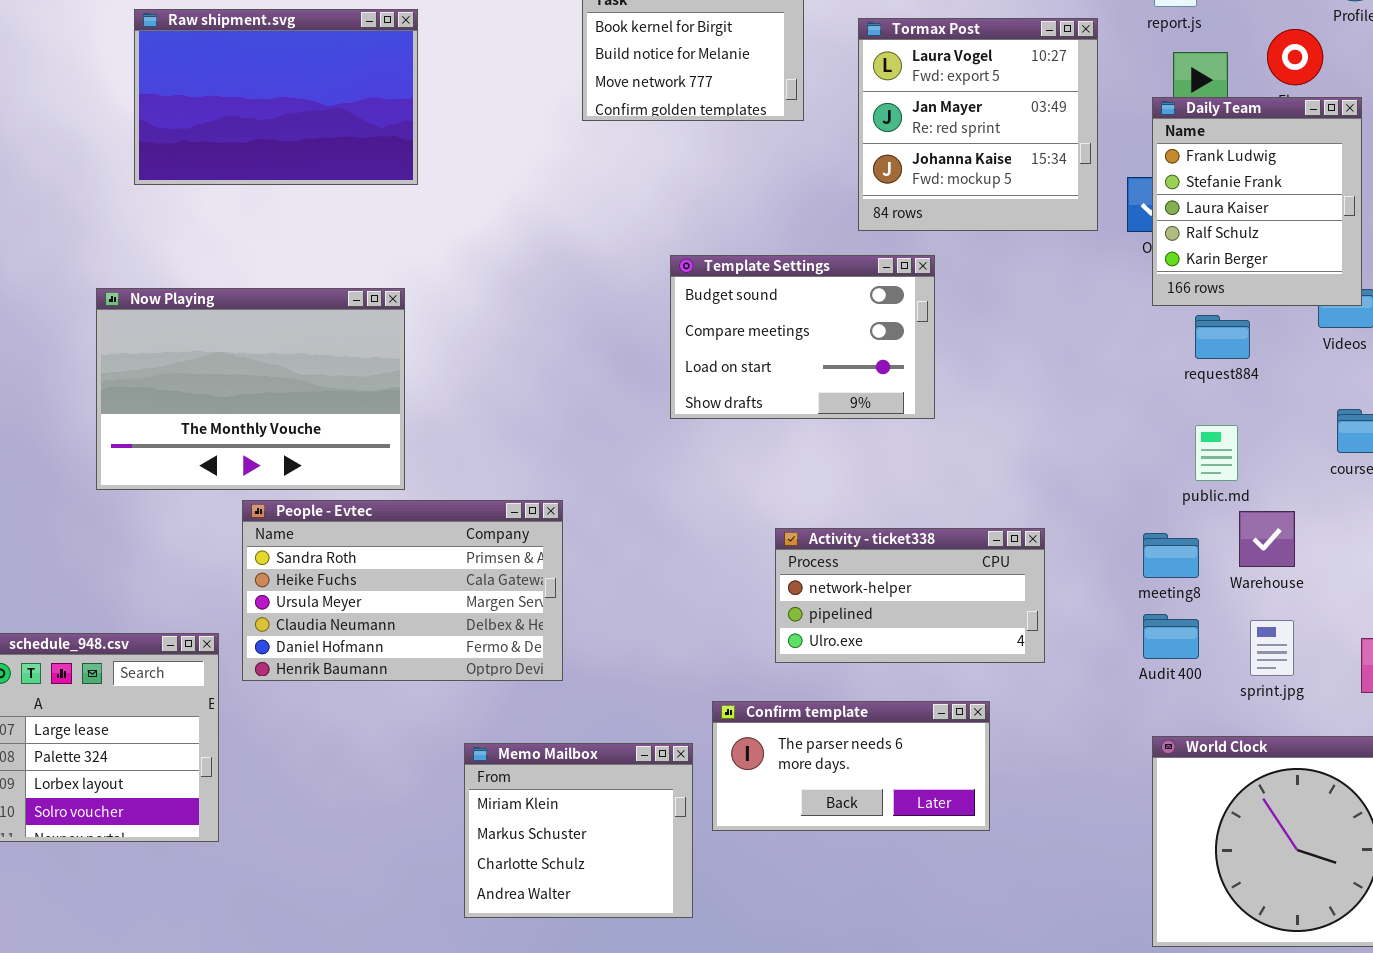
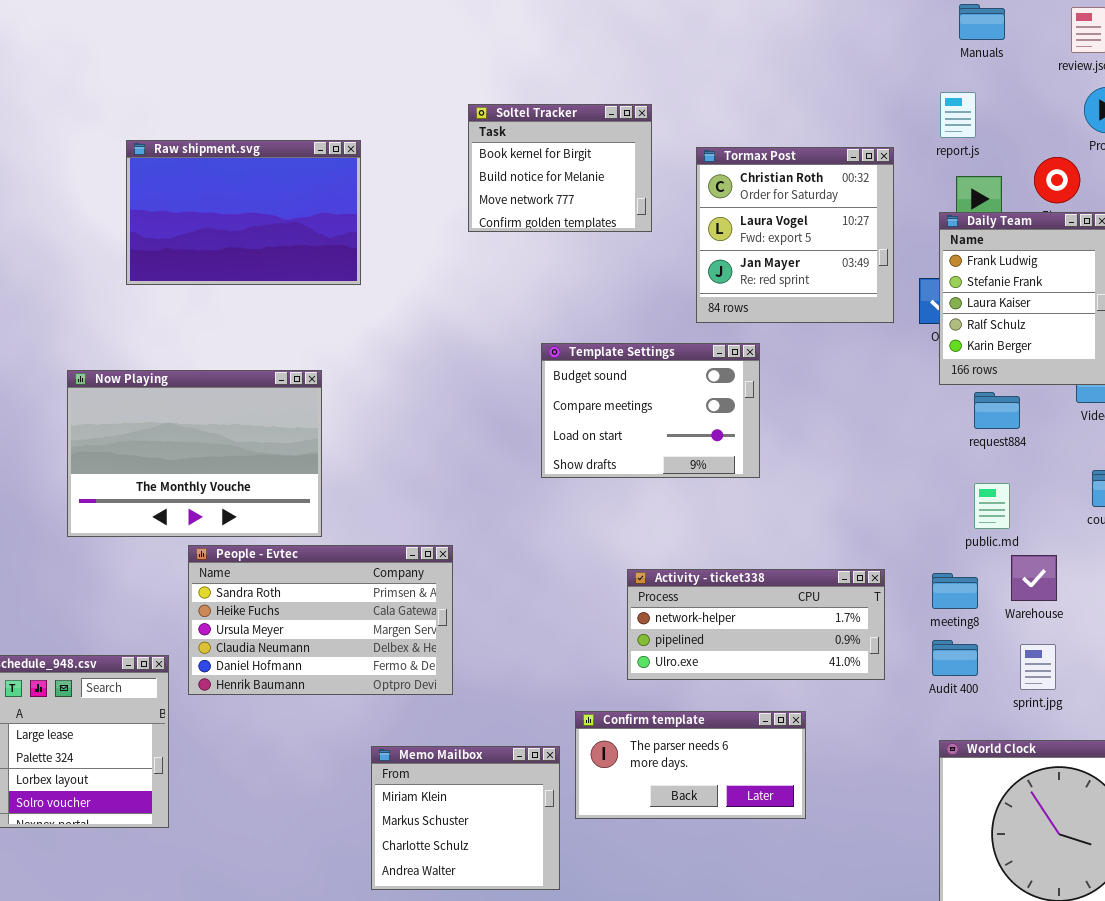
Raw shipment.svg: [134,9,418,185] -> [126,140,361,285], moved
Tormax Post: [858,18,1098,231] -> [696,147,894,323], scrolled up 1 row
Activity - ticket338: [775,528,1045,663] -> [627,569,885,680], resized

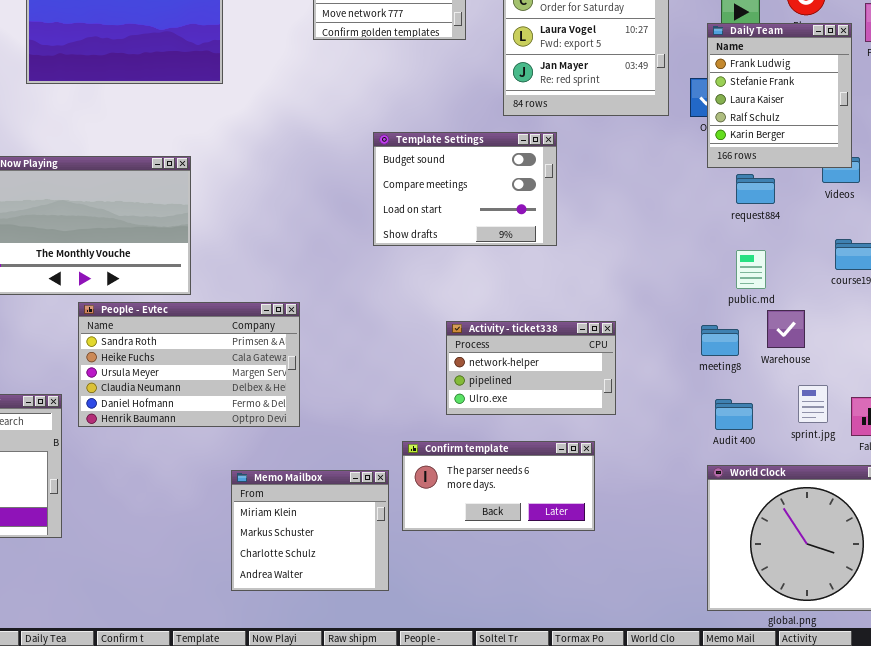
Activity - ticket338: [627,569,885,680] -> [446,321,616,415], resized
Audit 400: [932,640,978,676] -> [715,399,753,430], moved
sprint.jpg: [1020,644,1056,690] -> [798,385,828,423], moved

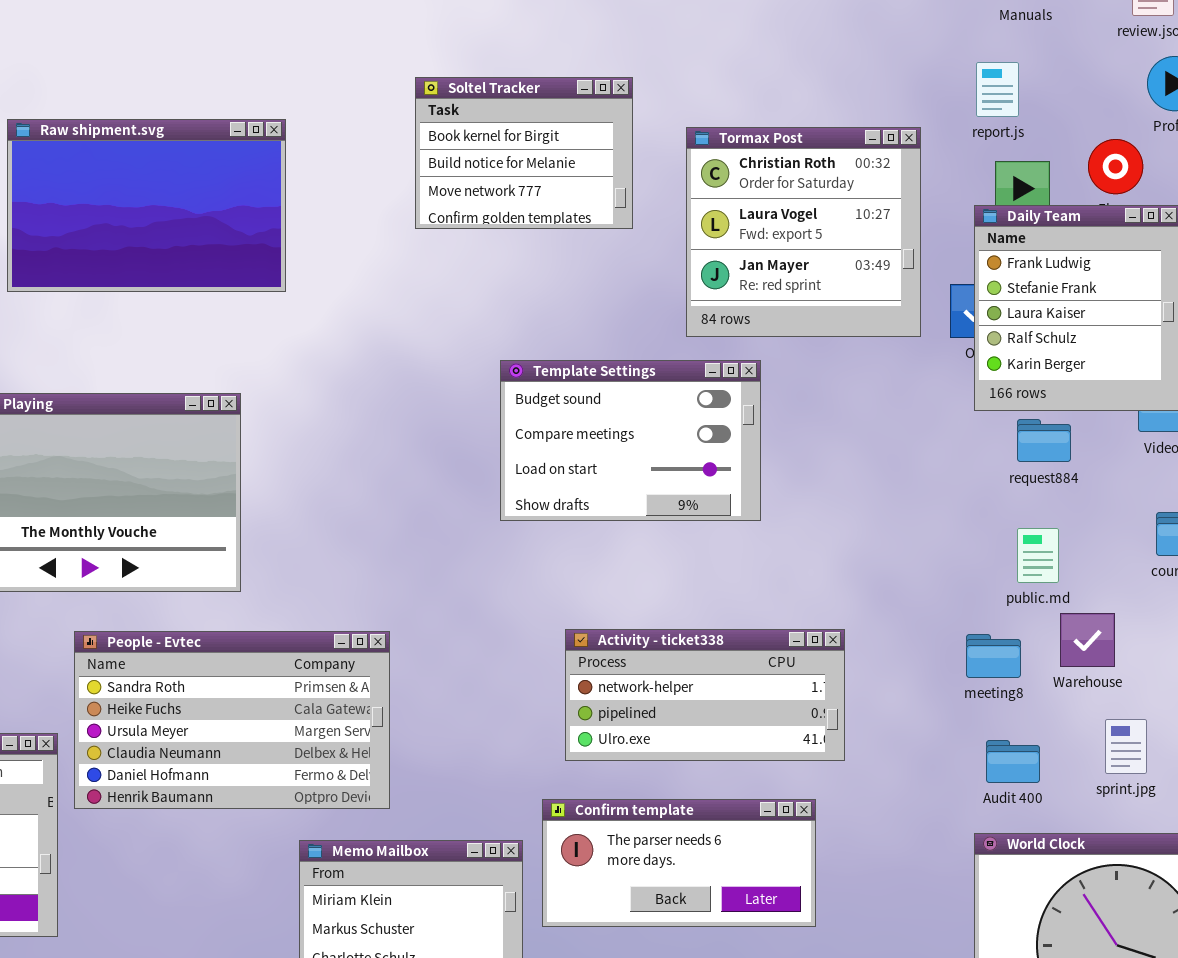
People - Evtec: [78,302,300,427] -> [74,631,390,809], moved
Activity - ticket338: [446,321,616,415] -> [565,629,845,761], resized

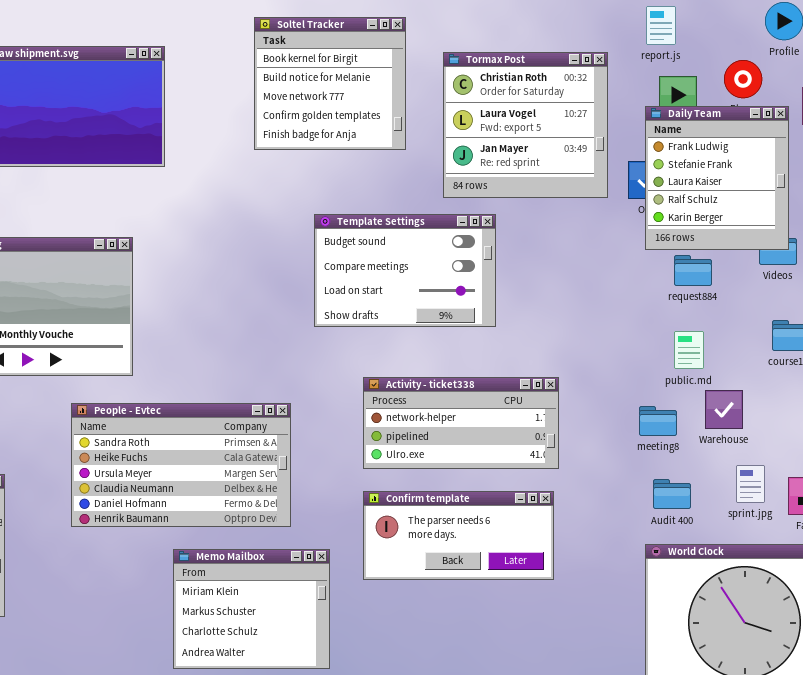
Soltel Tracker: [415,77,633,229] -> [254,17,406,150], resized
Activity - ticket338: [565,629,845,761] -> [363,377,559,469], moved
People - Evtec: [74,631,390,809] -> [71,403,291,527], moved
Confirm template: [542,799,816,927] -> [363,491,554,580], moved

